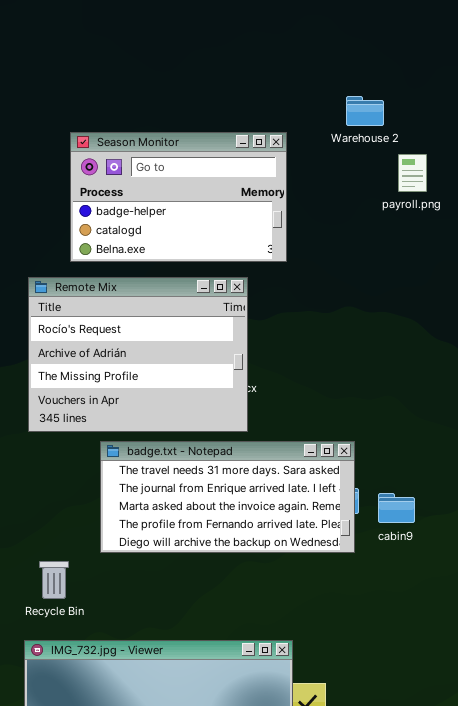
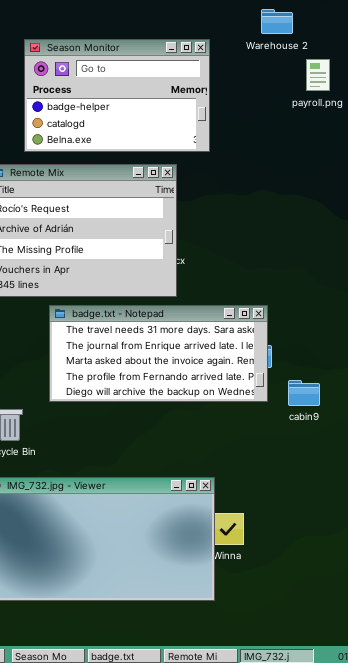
cabin9: [378,493,415,523] -> [288,380,320,406], moved

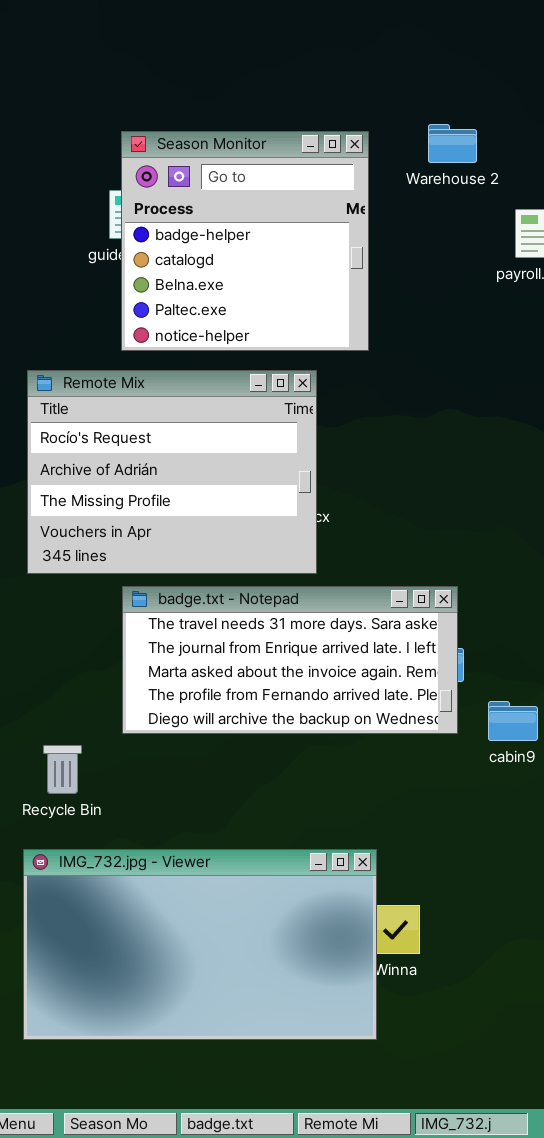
Warehouse 2: [261,9,293,34] -> [428,124,477,163], moved
Season Monitor: [24,39,210,152] -> [121,131,369,351], resized

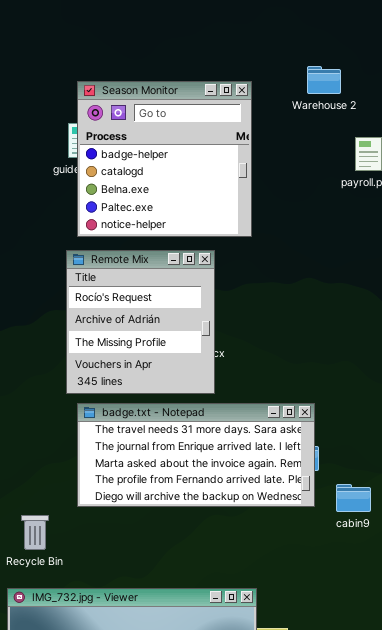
Warehouse 2: [428,124,477,163] -> [307,66,341,94], moved
Remote Mix: [27,370,317,574] -> [66,250,215,394], resized

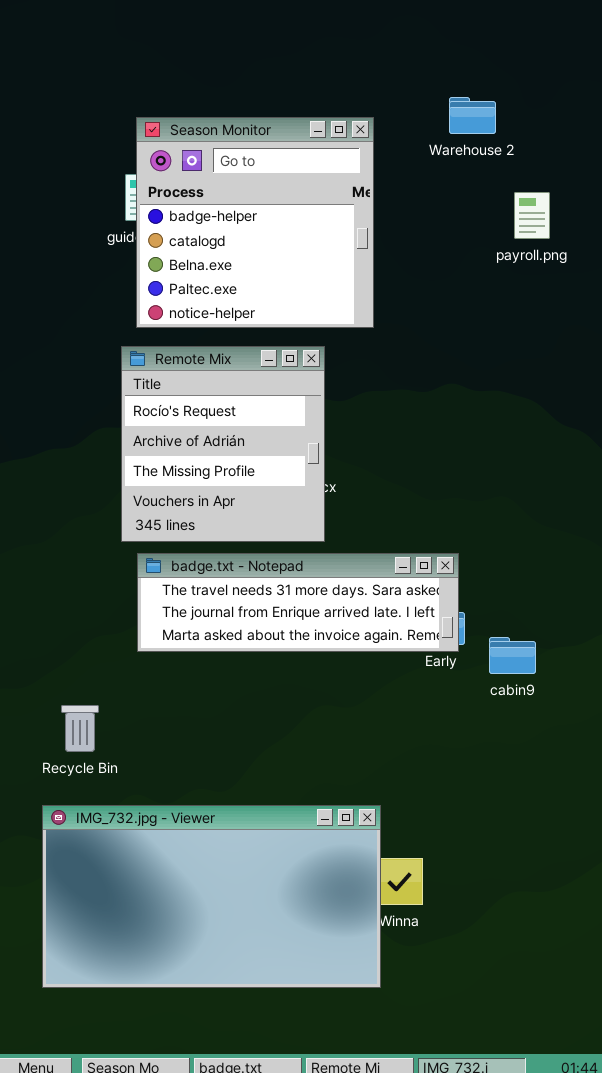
badge.txt - Notepad: [77,403,315,507] -> [137,553,459,652], resized
cabin9: [336,484,371,512] -> [489,637,536,674], moved

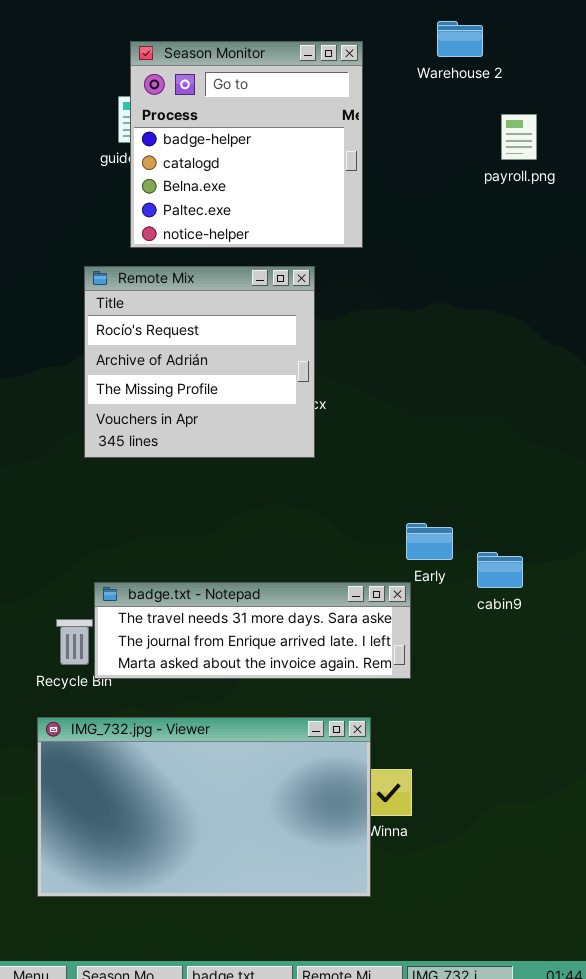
Remote Mix: [121,346,325,542] -> [84,266,315,458], resized
badge.txt - Notepad: [137,553,459,652] -> [94,582,411,679], moved

